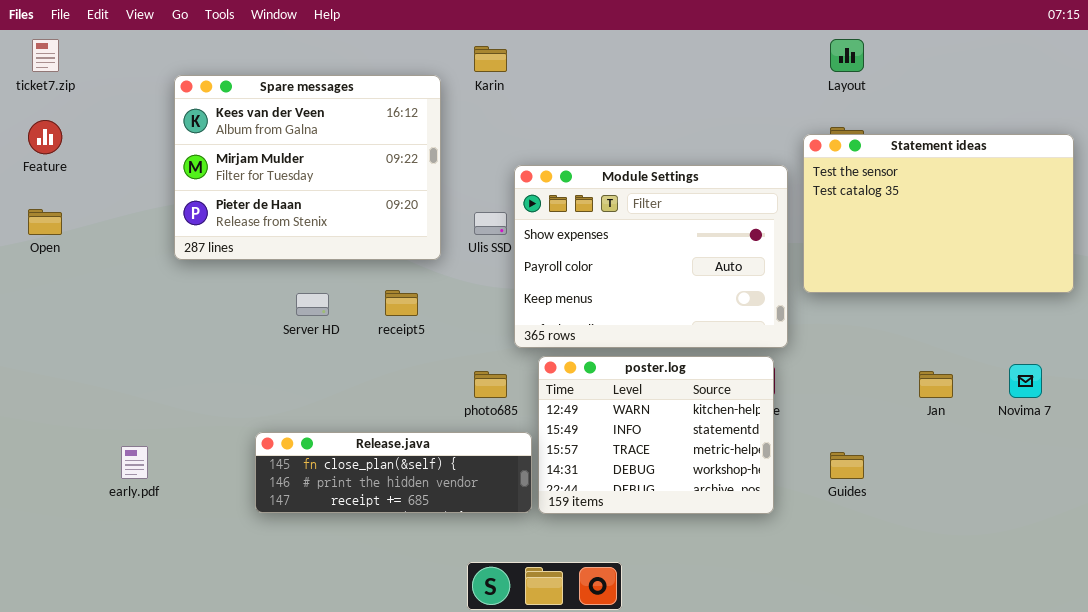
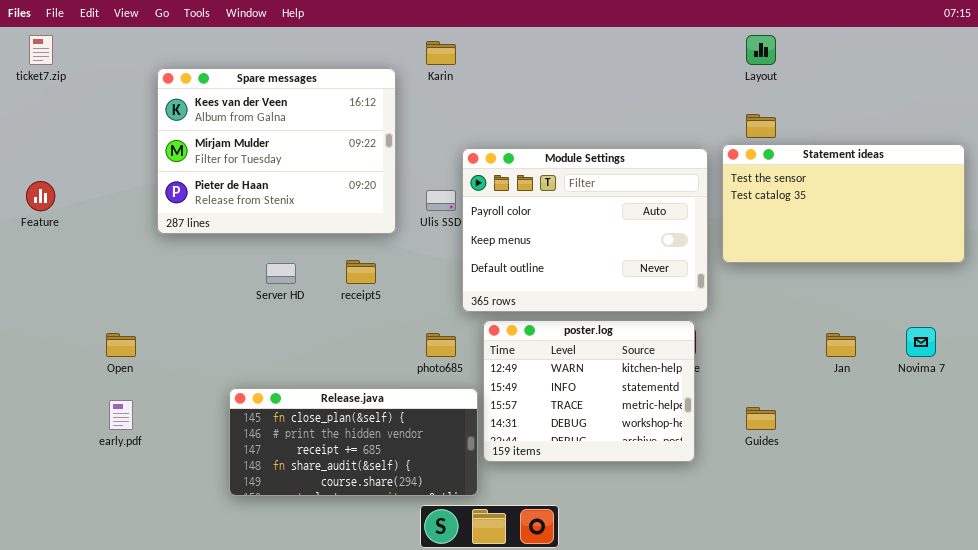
Feature: [28,120,62,154] -> [26,181,55,211], moved
Statement ideas: [803,134,1074,293] -> [722,144,965,263], resized
Module Settings: [514,165,788,348] -> [462,148,708,312], scrolled down 1 row
Open: [28,209,62,235] -> [106,333,136,357], moved
Release.java: [255,432,532,513] -> [229,388,478,496], resized

